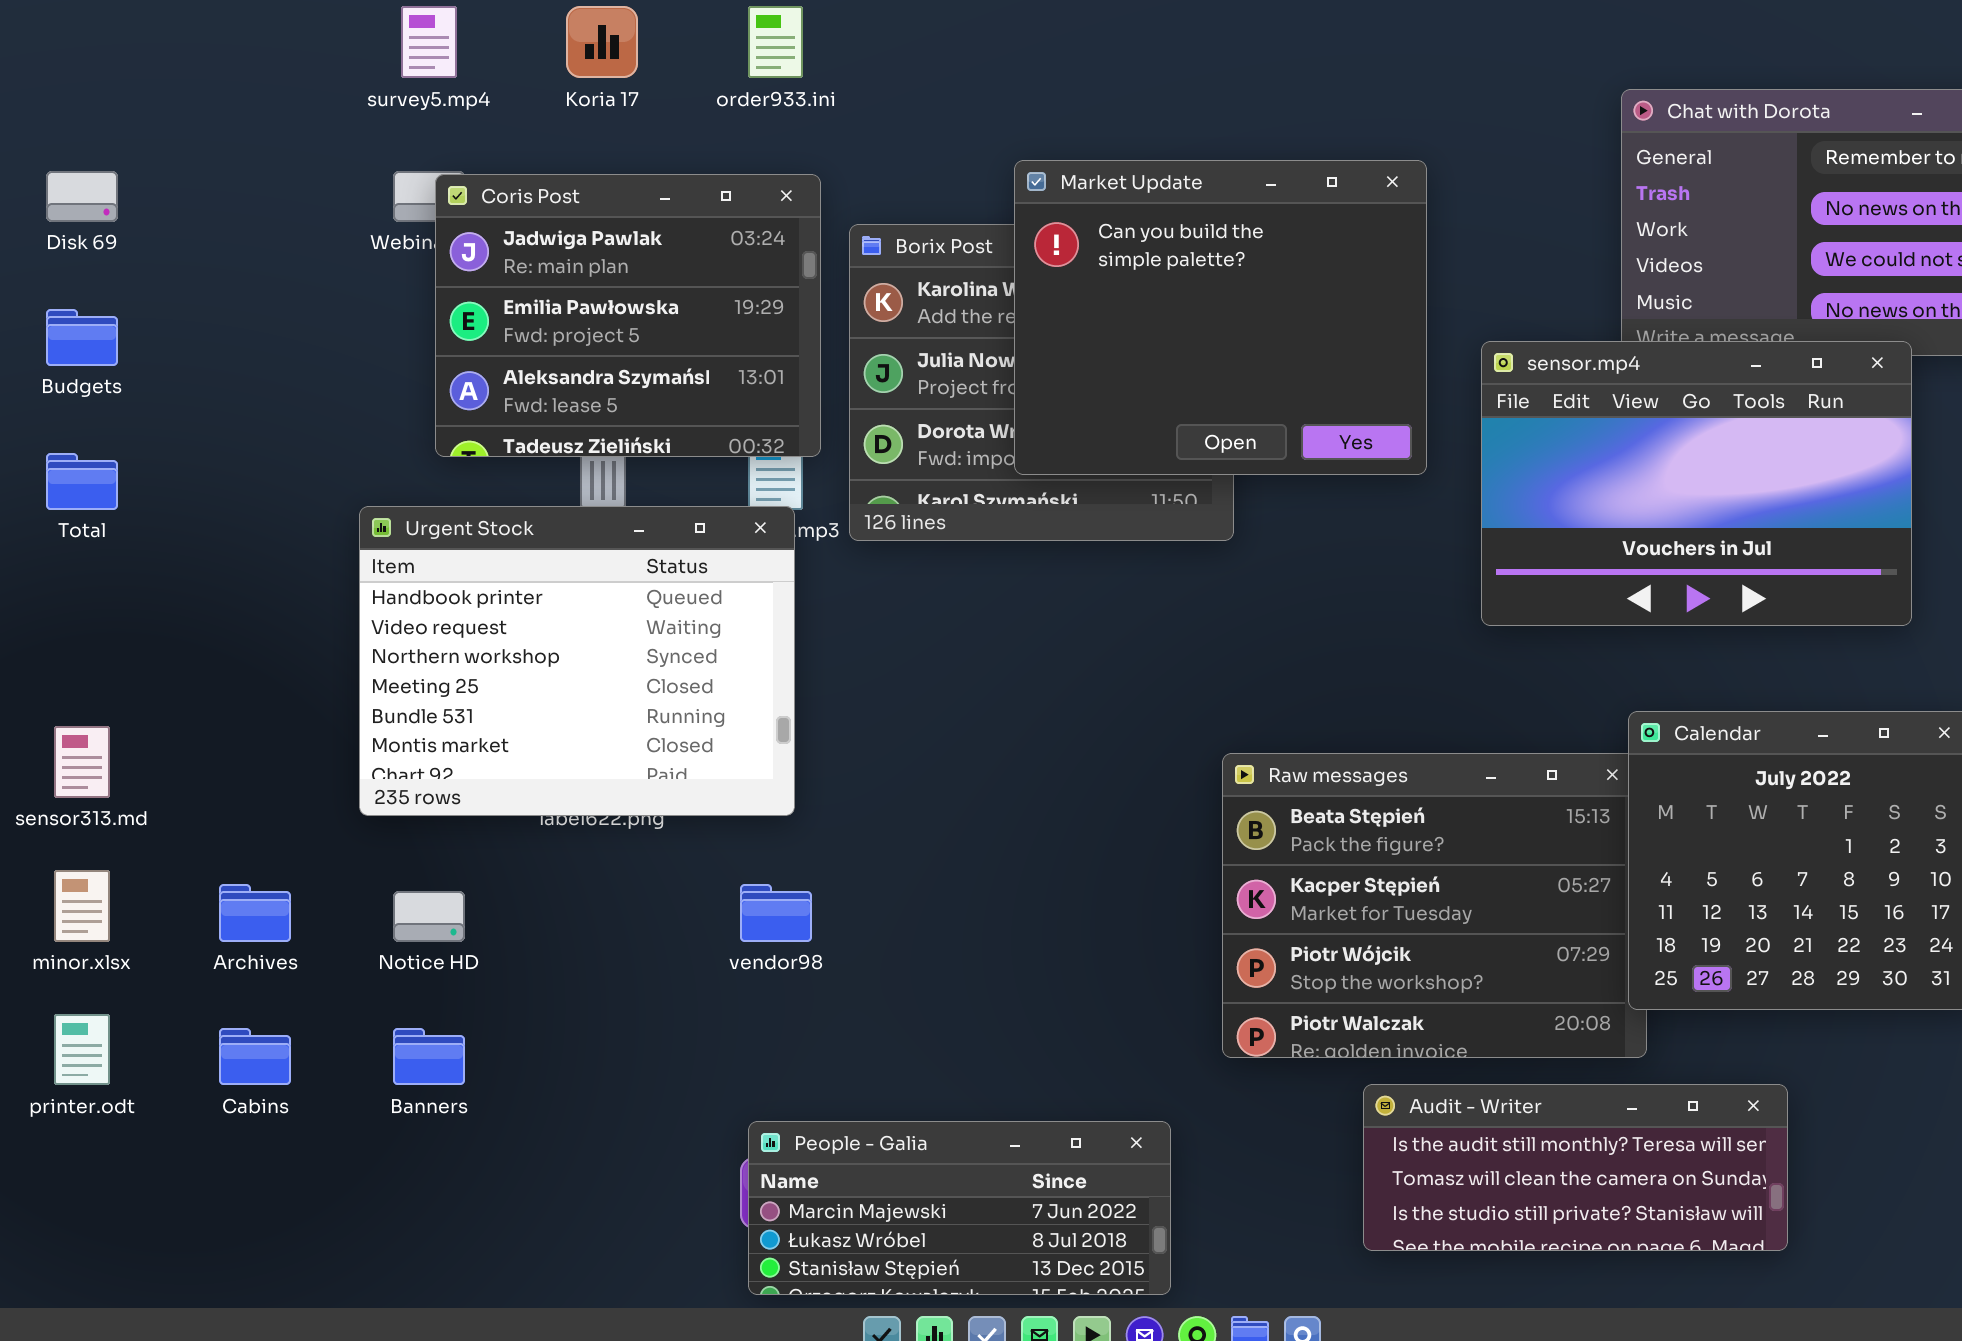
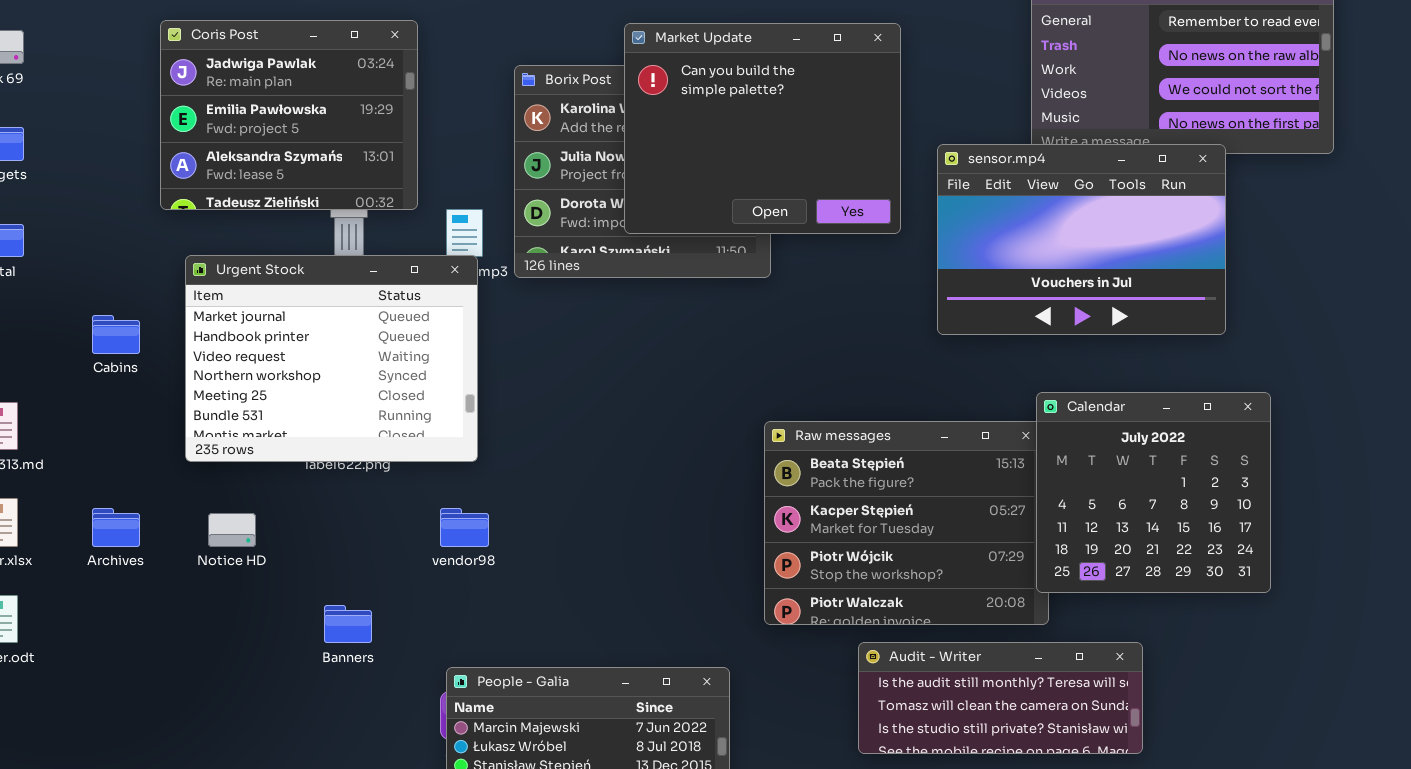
Coris Post: [435,174,821,457] -> [160,20,418,210], moved
Urgent Stock: [359,506,795,816] -> [185,255,478,462], scrolled up 1 row
Cabins: [219,1028,291,1085] -> [92,315,140,354], moved
Banners: [393,1028,465,1085] -> [324,605,372,643], moved

